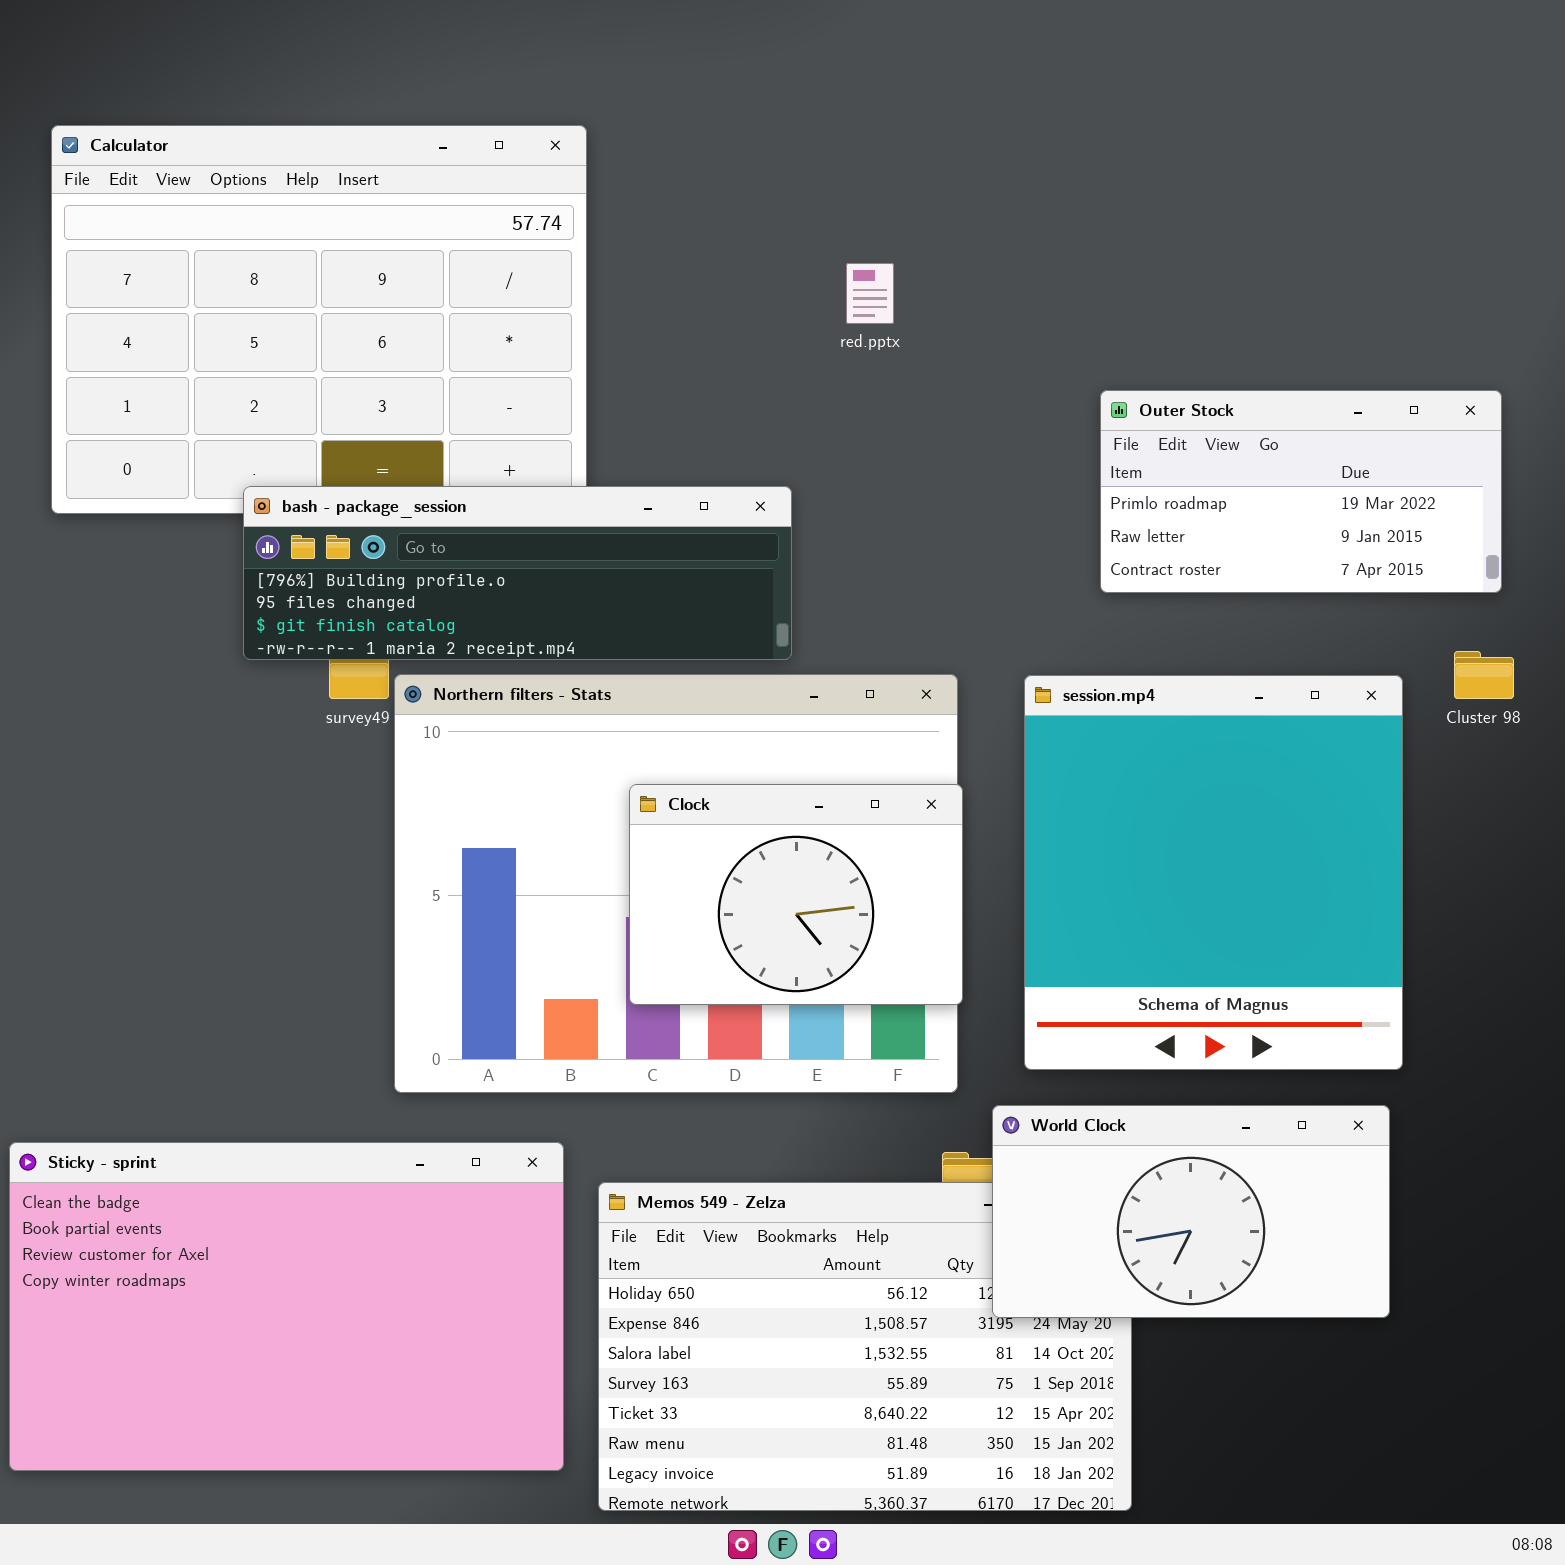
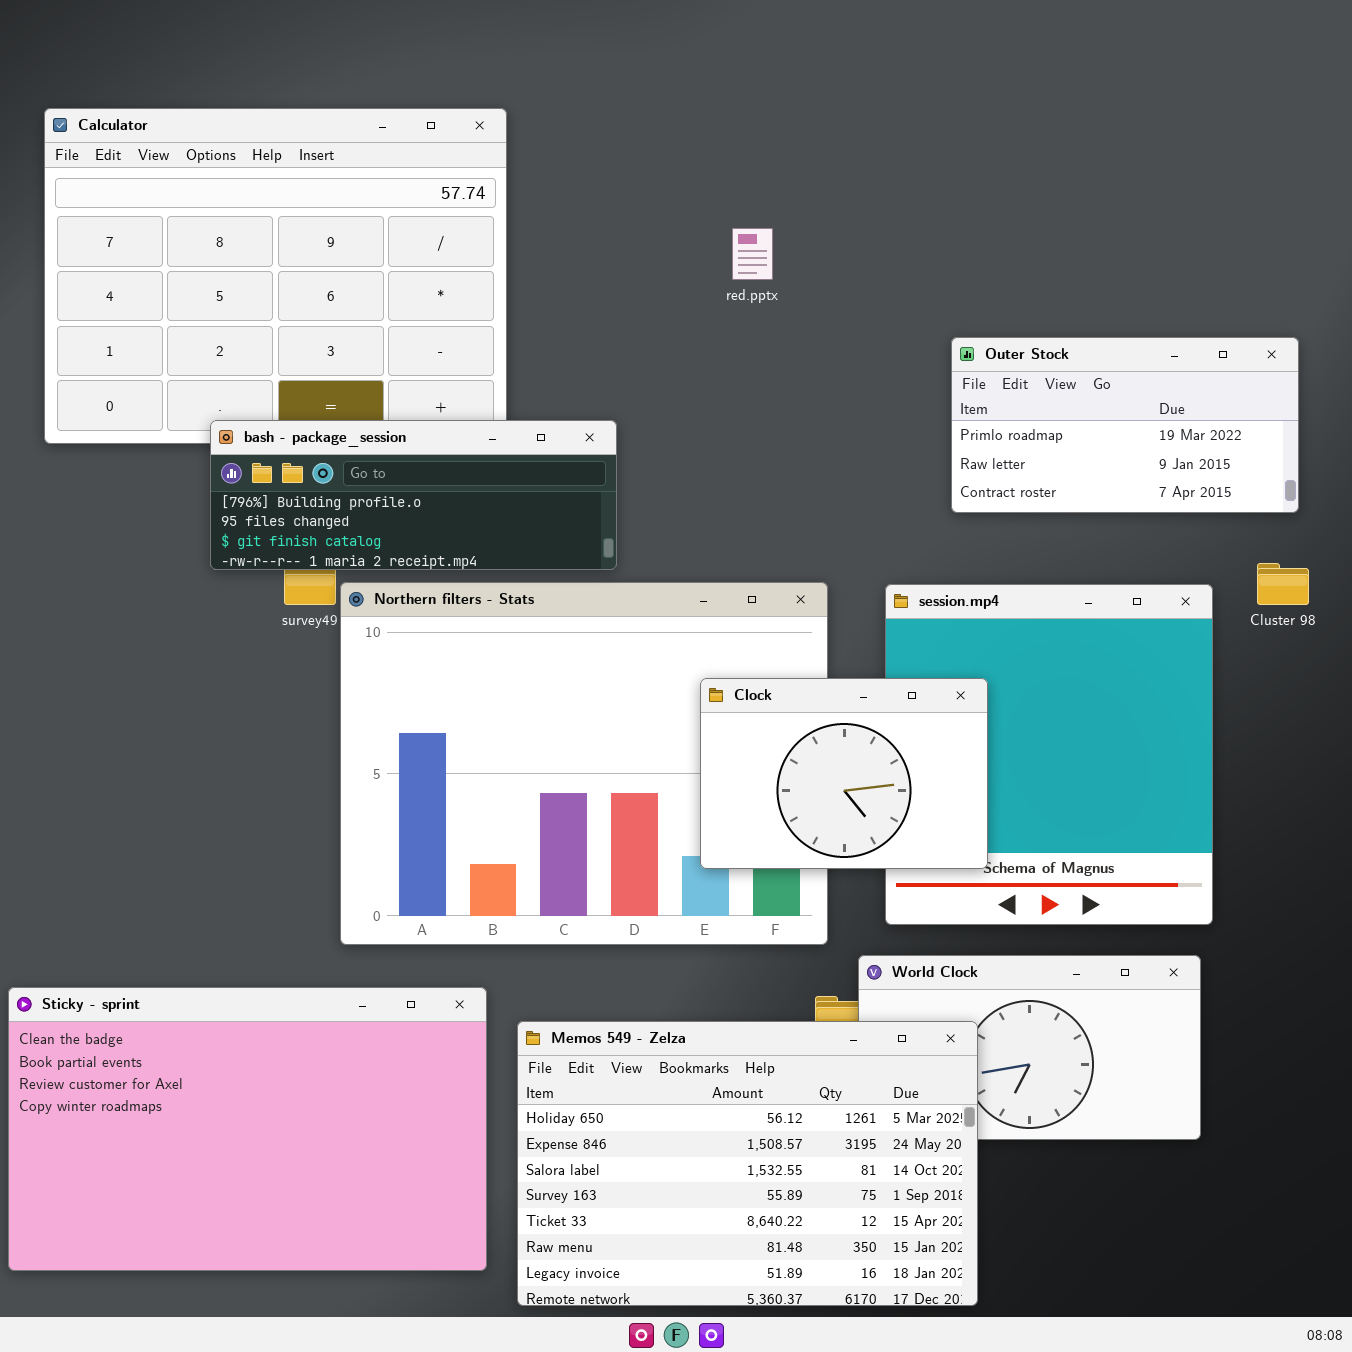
bash - package_session: [243,486,792,660] -> [210,420,617,570], resized
Clock: [629,784,963,1005] -> [700,678,988,869], moved
Memos 549 - Zelza: [598,1182,1132,1511] -> [517,1021,978,1306], raised

